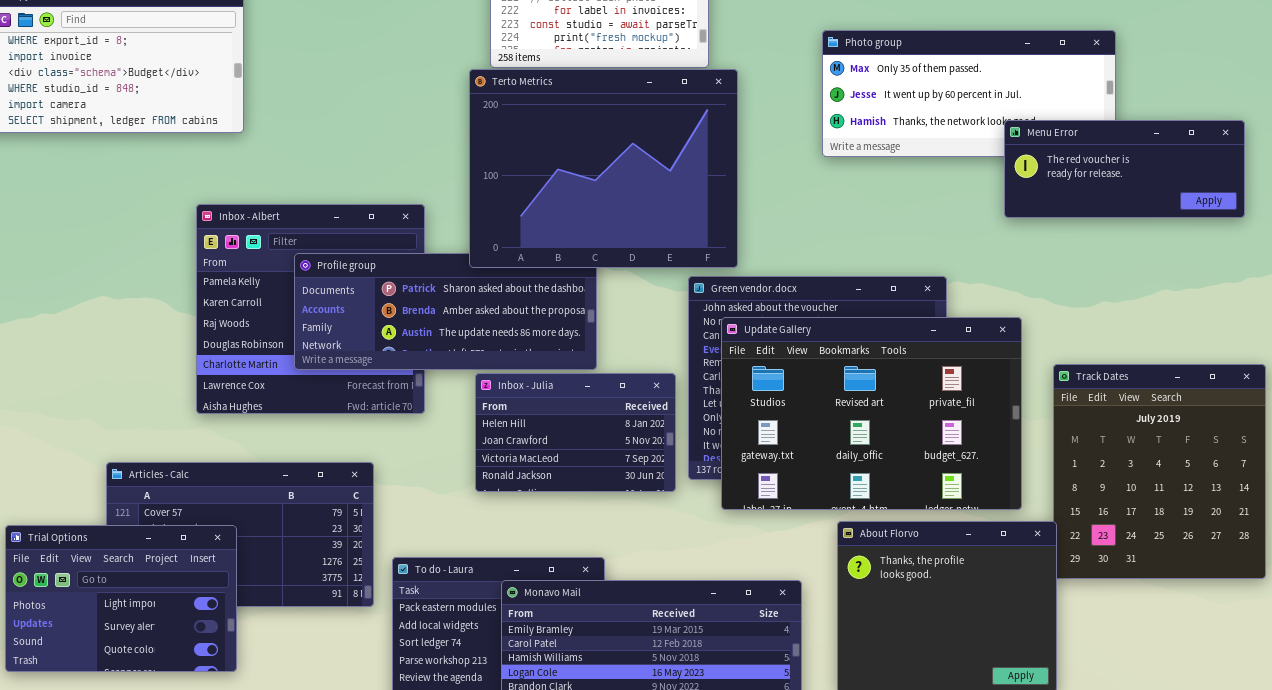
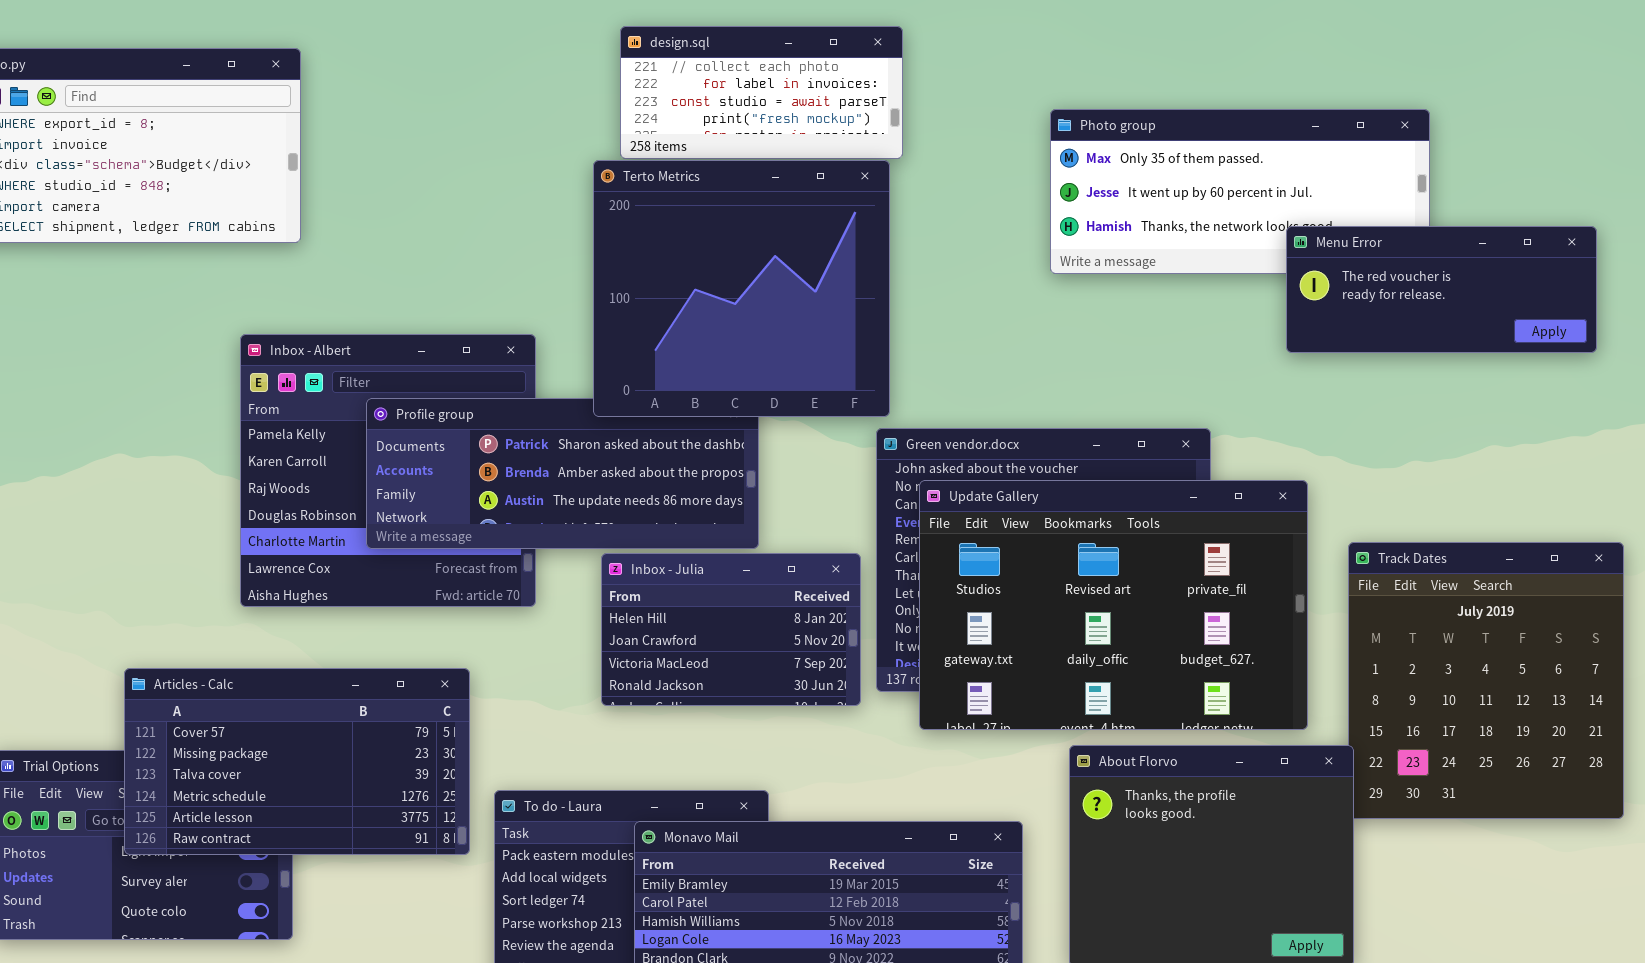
Terto Metrics: [469,69,738,268] -> [593,160,890,417], resized
Articles - Calc: [106,462,374,607] -> [124,668,470,855], raised

